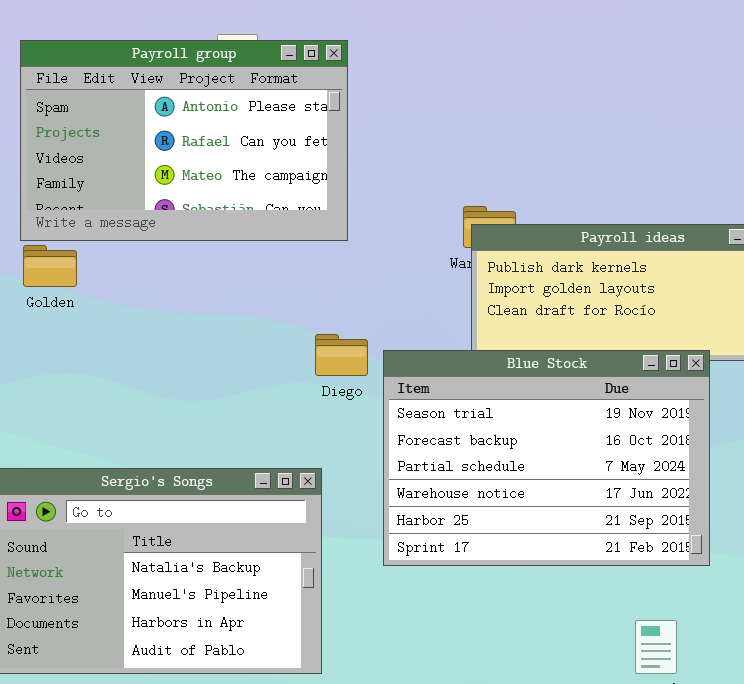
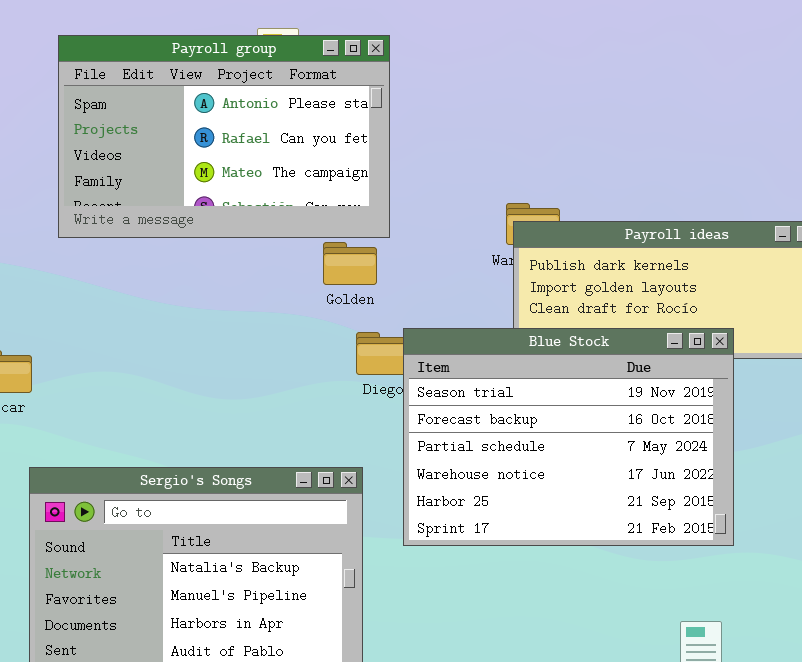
Golden: [23,245,77,287] -> [323,242,377,285], moved
Blue Stock: [383,350,710,566] -> [403,328,734,546], moved

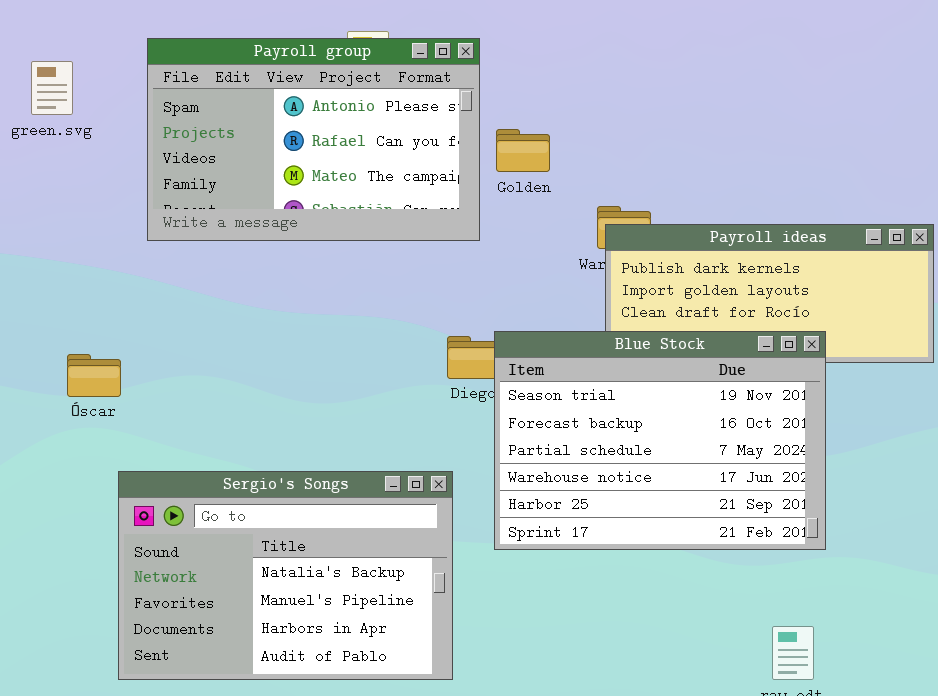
Golden: [323,242,377,285] -> [496,129,550,172], moved

